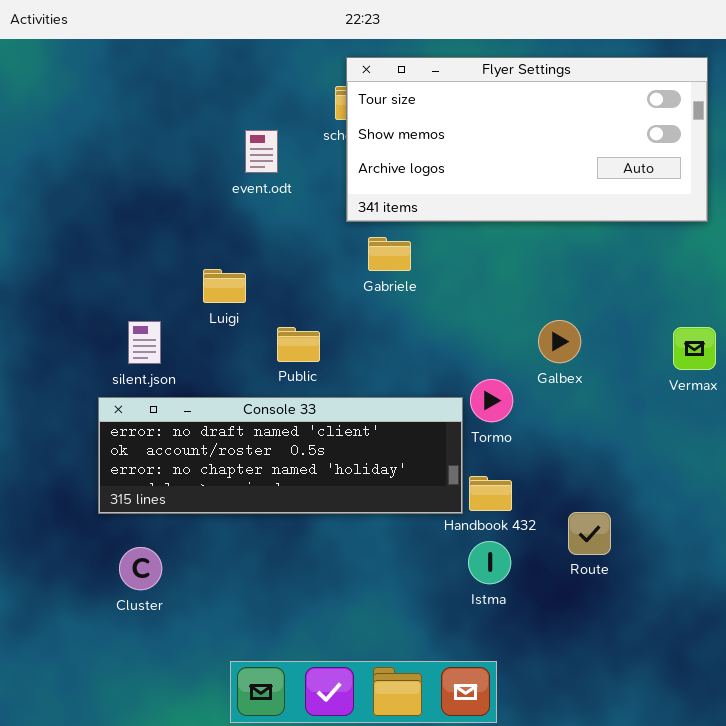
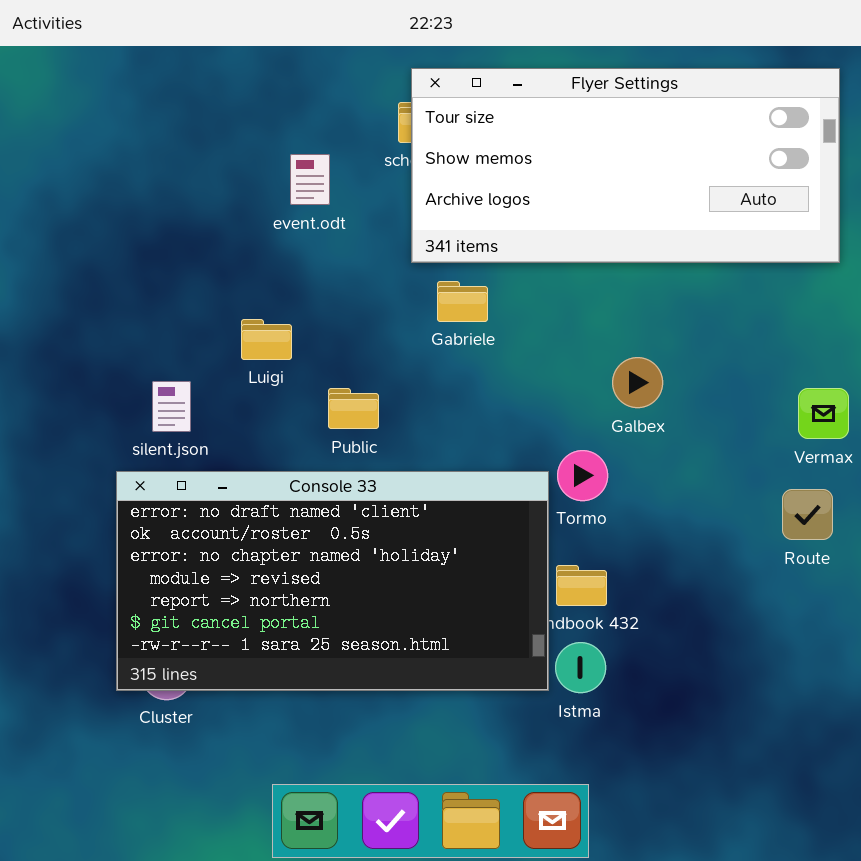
Galbex: [538,320,581,363] -> [612,357,663,408], moved
Console 33: [98,397,463,514] -> [116,471,549,691], resized
Route: [568,512,611,555] -> [782,489,833,540], moved

